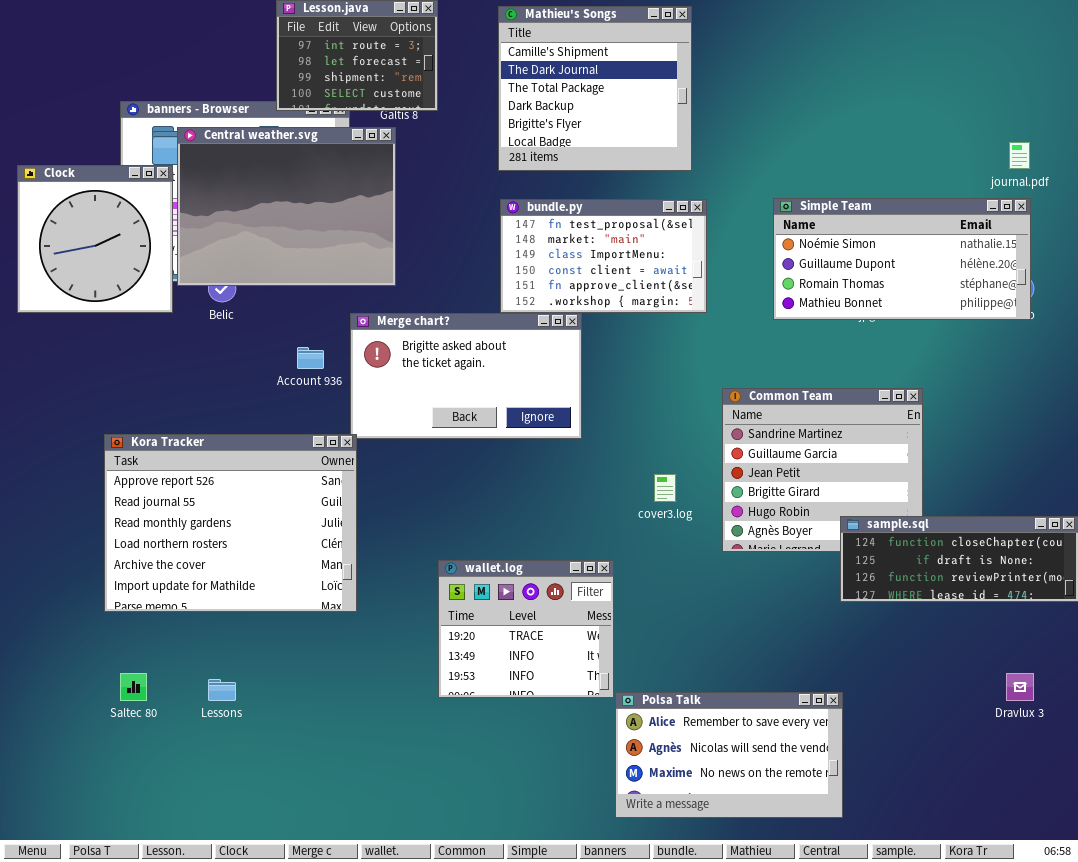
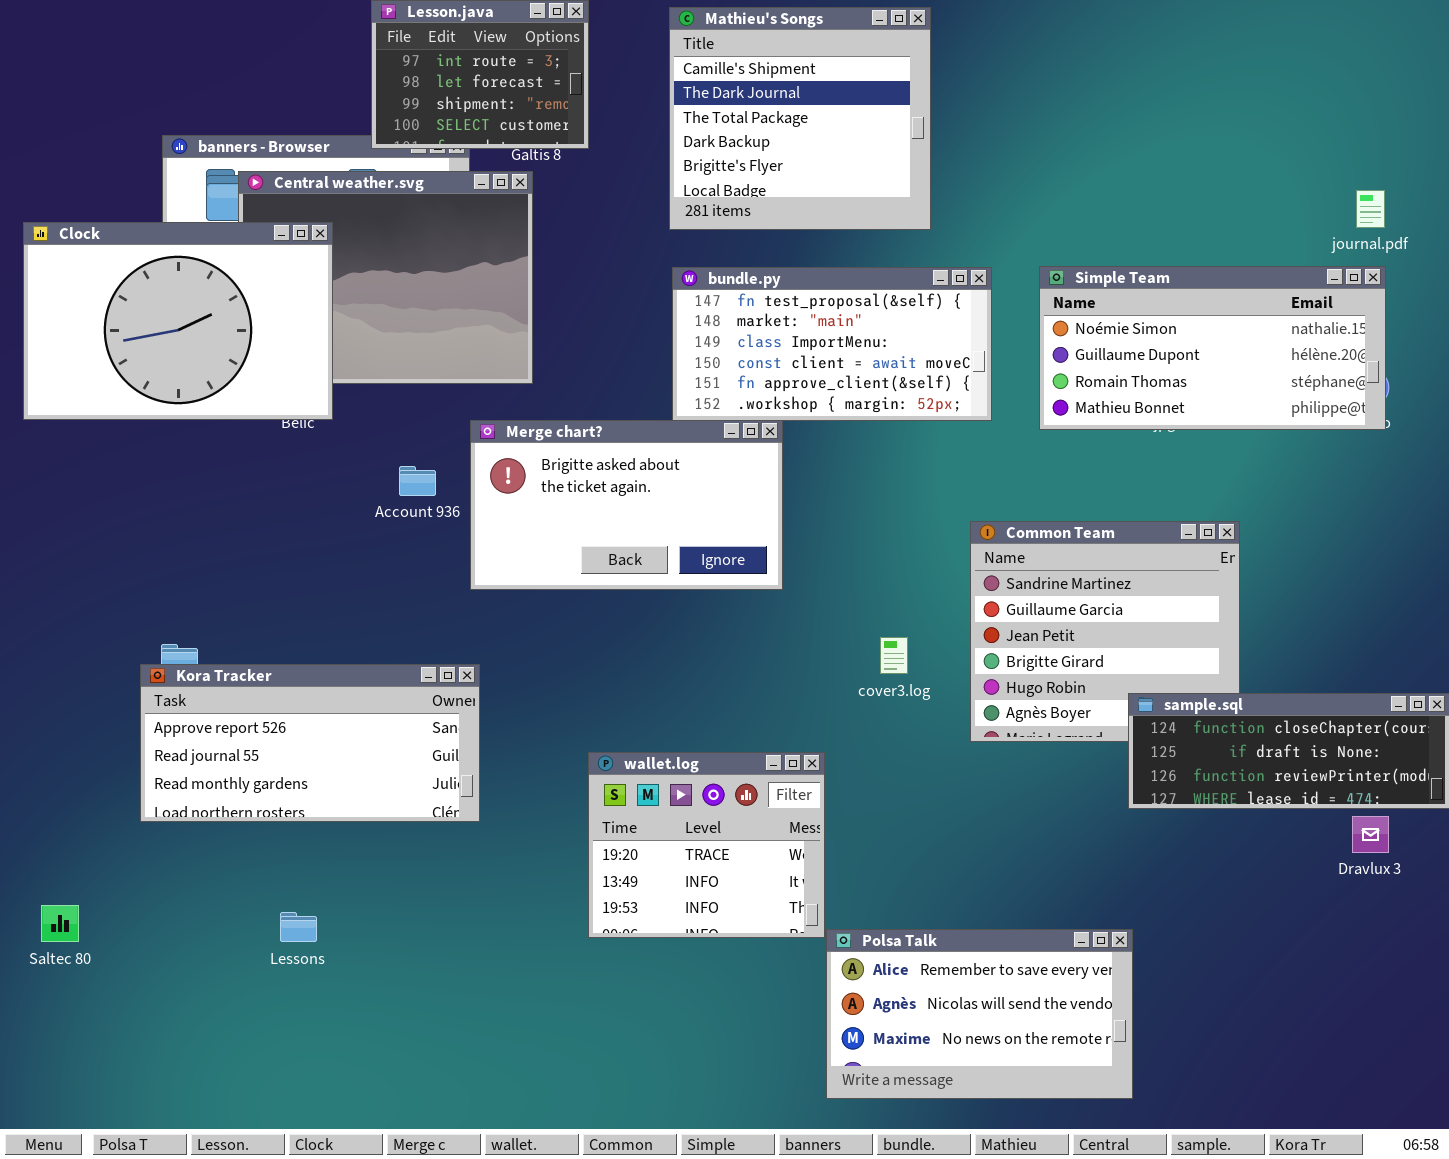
Clock: [17,165,173,313] -> [23,222,333,420], resized
bundle.py: [500,199,707,313] -> [672,267,992,421], resized
Kora Tracker: [104,434,357,612] -> [140,664,480,822], resized
Saltec 80: [120,673,147,701] -> [41,905,79,942], moved
Dravlux 3: [1006,673,1034,701] -> [1352,816,1389,853], moved

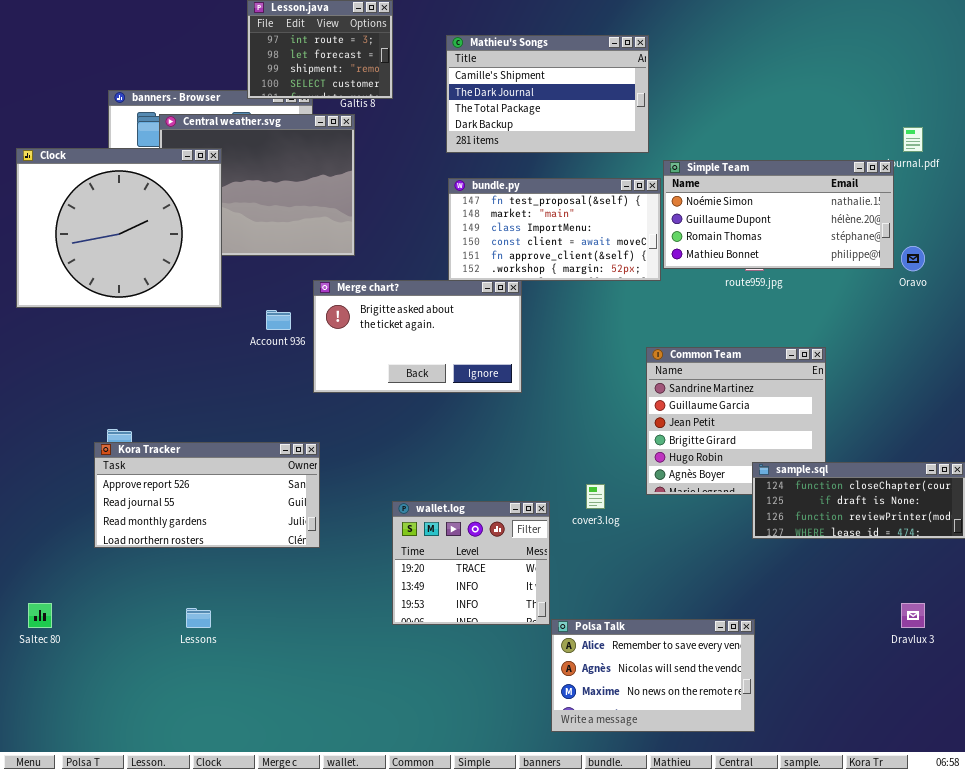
Mathieu's Songs: [669,7,931,230] -> [446,35,649,153], resized
Clock: [23,222,333,420] -> [16,148,222,308], resized
Simple Team: [1039,266,1386,430] -> [663,160,894,269], moved
cover3.log: [880,637,908,674] -> [586,484,605,509], moved
Dravlux 3: [1352,816,1389,853] -> [901,603,925,628], moved

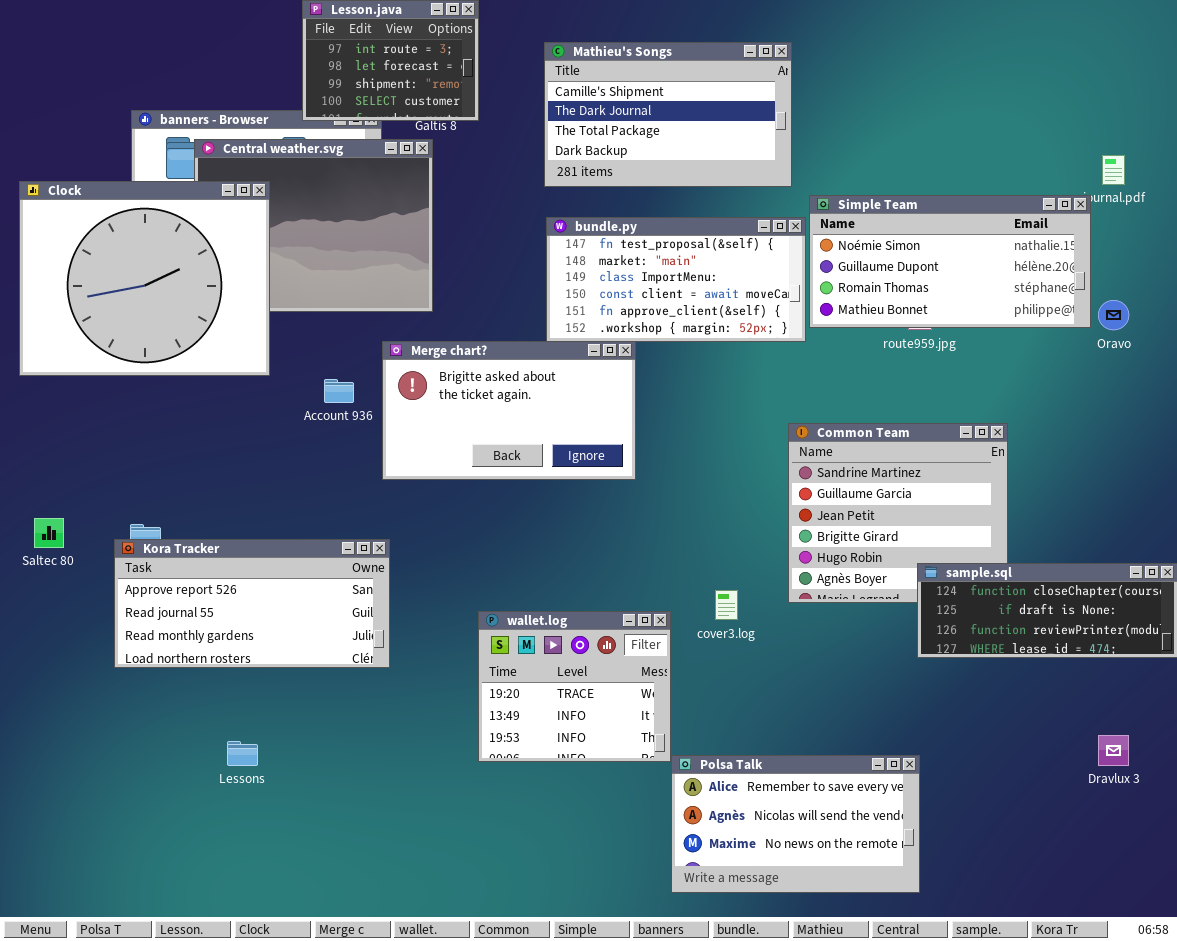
Saltec 80: [28,603,52,628] -> [34,518,64,548], moved

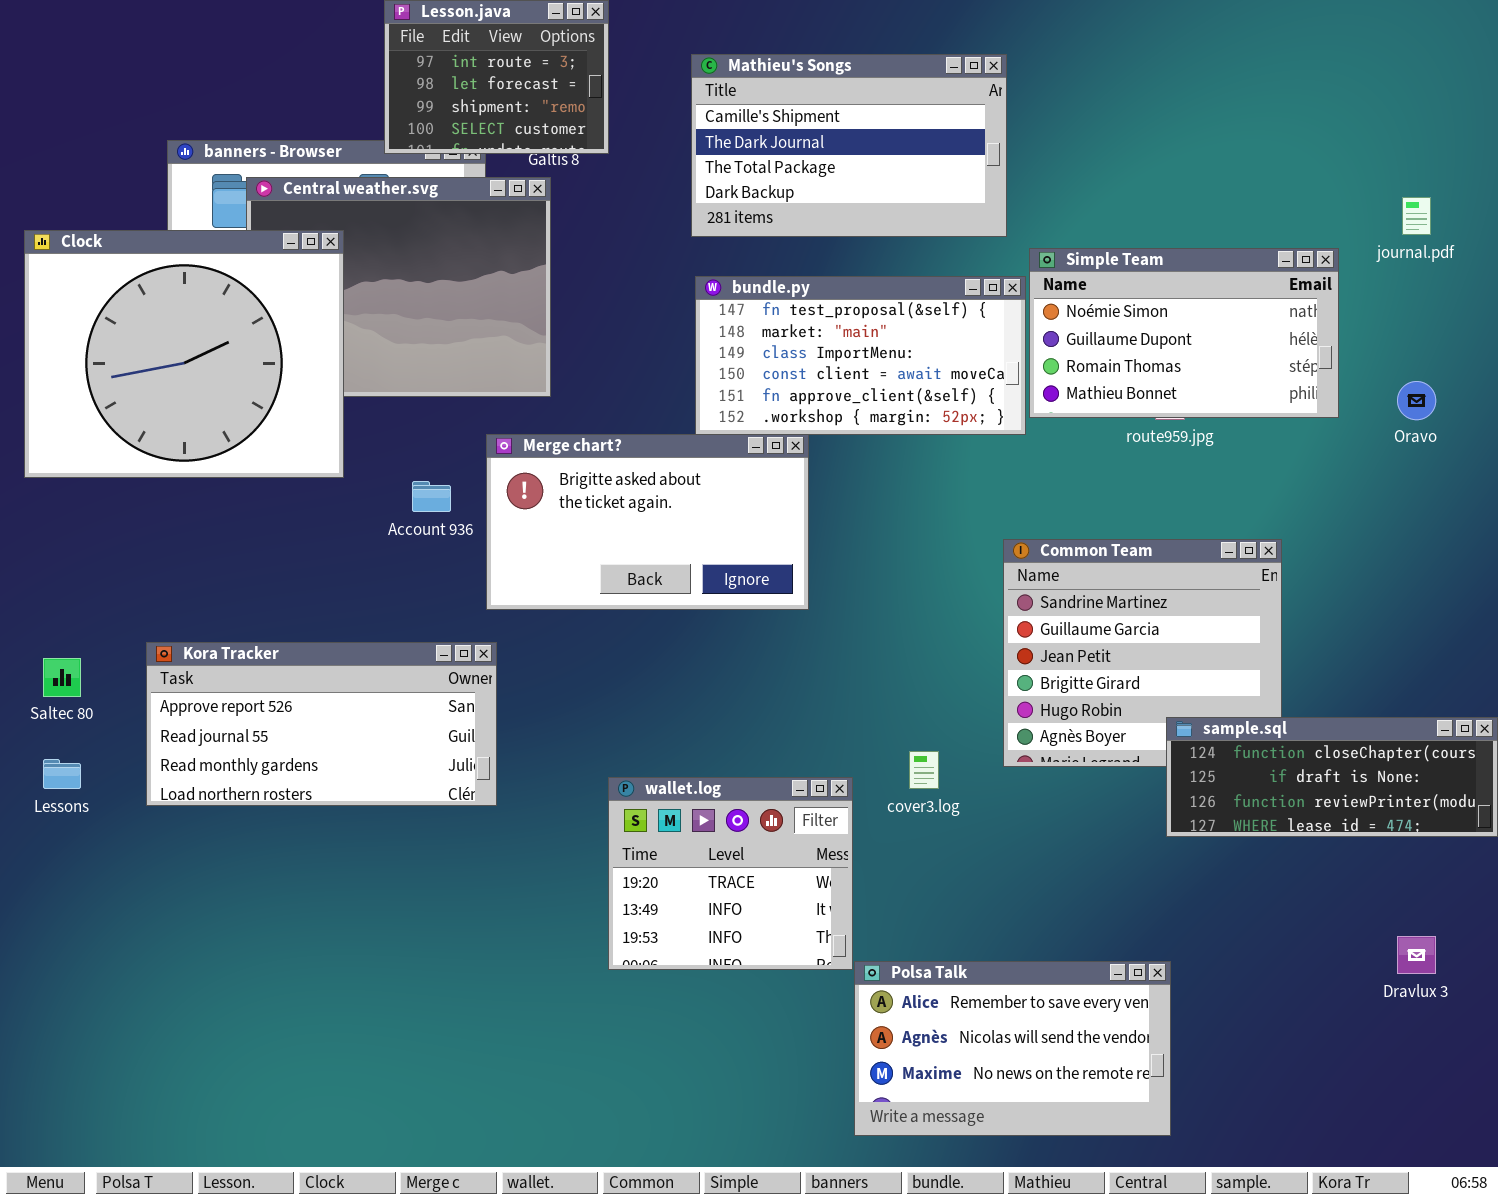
Simple Team: [809,195,1091,328] -> [1029,248,1339,418], resized
Kora Tracker: [114,539,390,668] -> [146,642,497,806], moved
Lessons: [227,741,258,766] -> [43,759,81,789], moved

